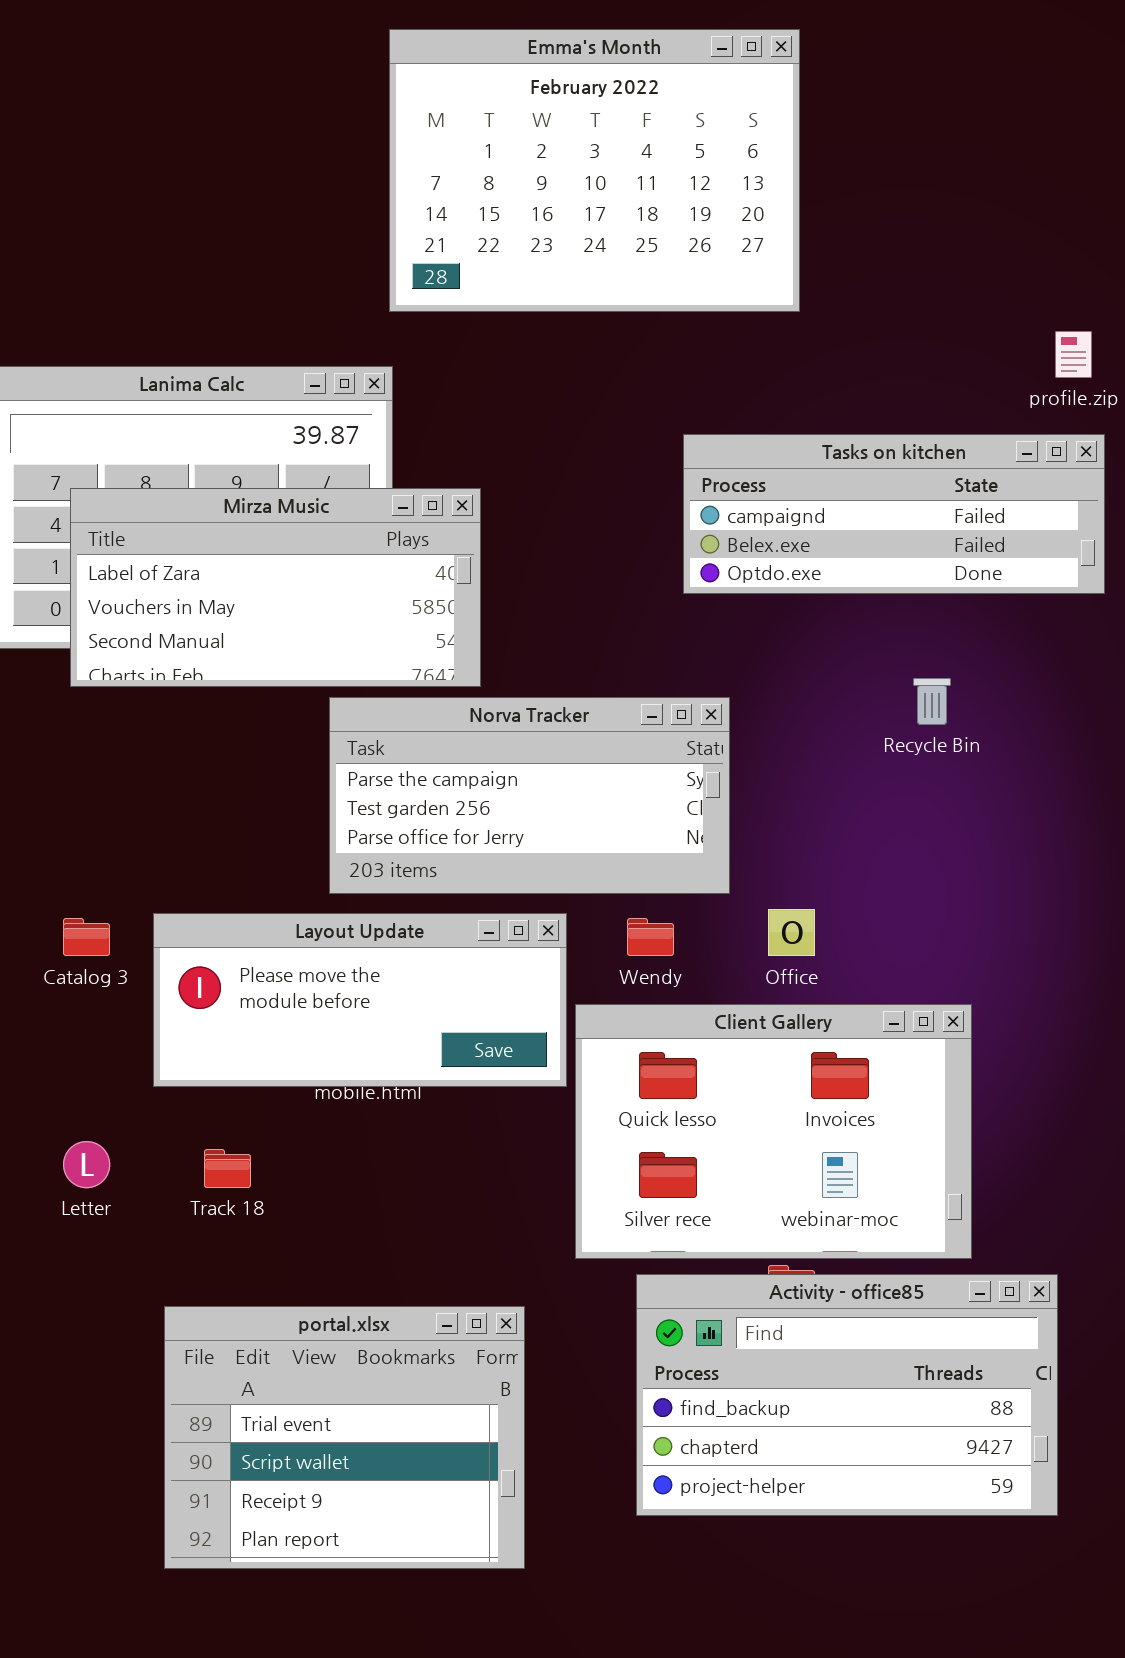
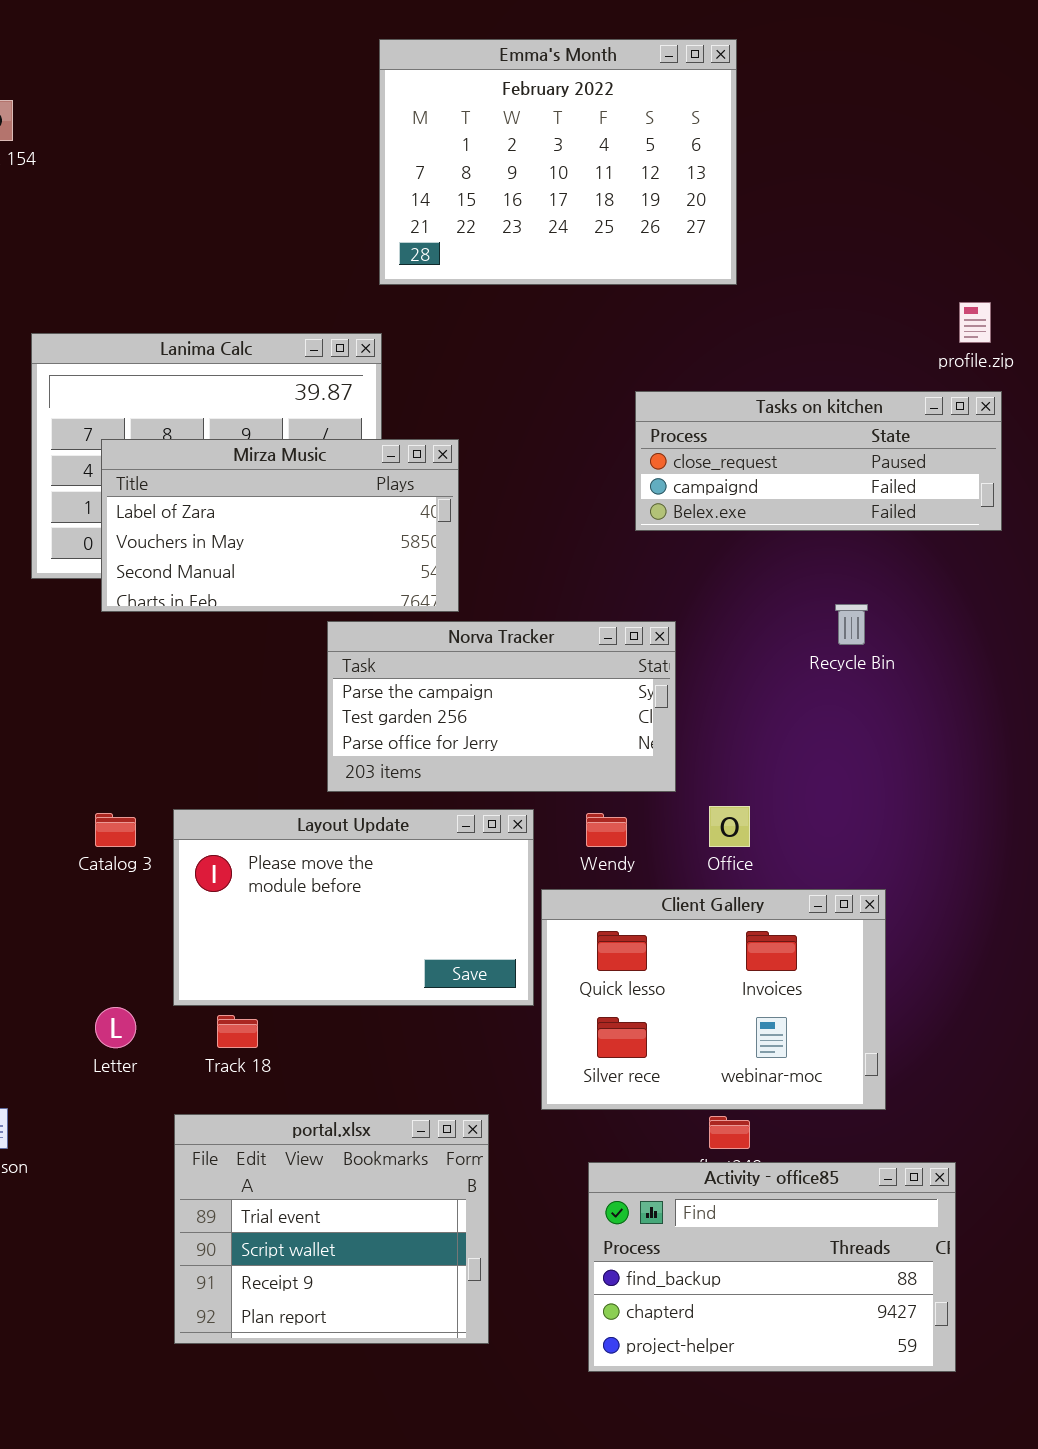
Tasks on kitchen: [683,434,1105,594] -> [635,391,1002,531], scrolled up 1 row
Layout Update: [153,913,567,1087] -> [173,809,534,1006], resized
Activity - office85: [636,1274,1058,1516] -> [588,1162,956,1372], moved
portal.xlsx: [164,1306,525,1569] -> [174,1114,489,1344], moved

